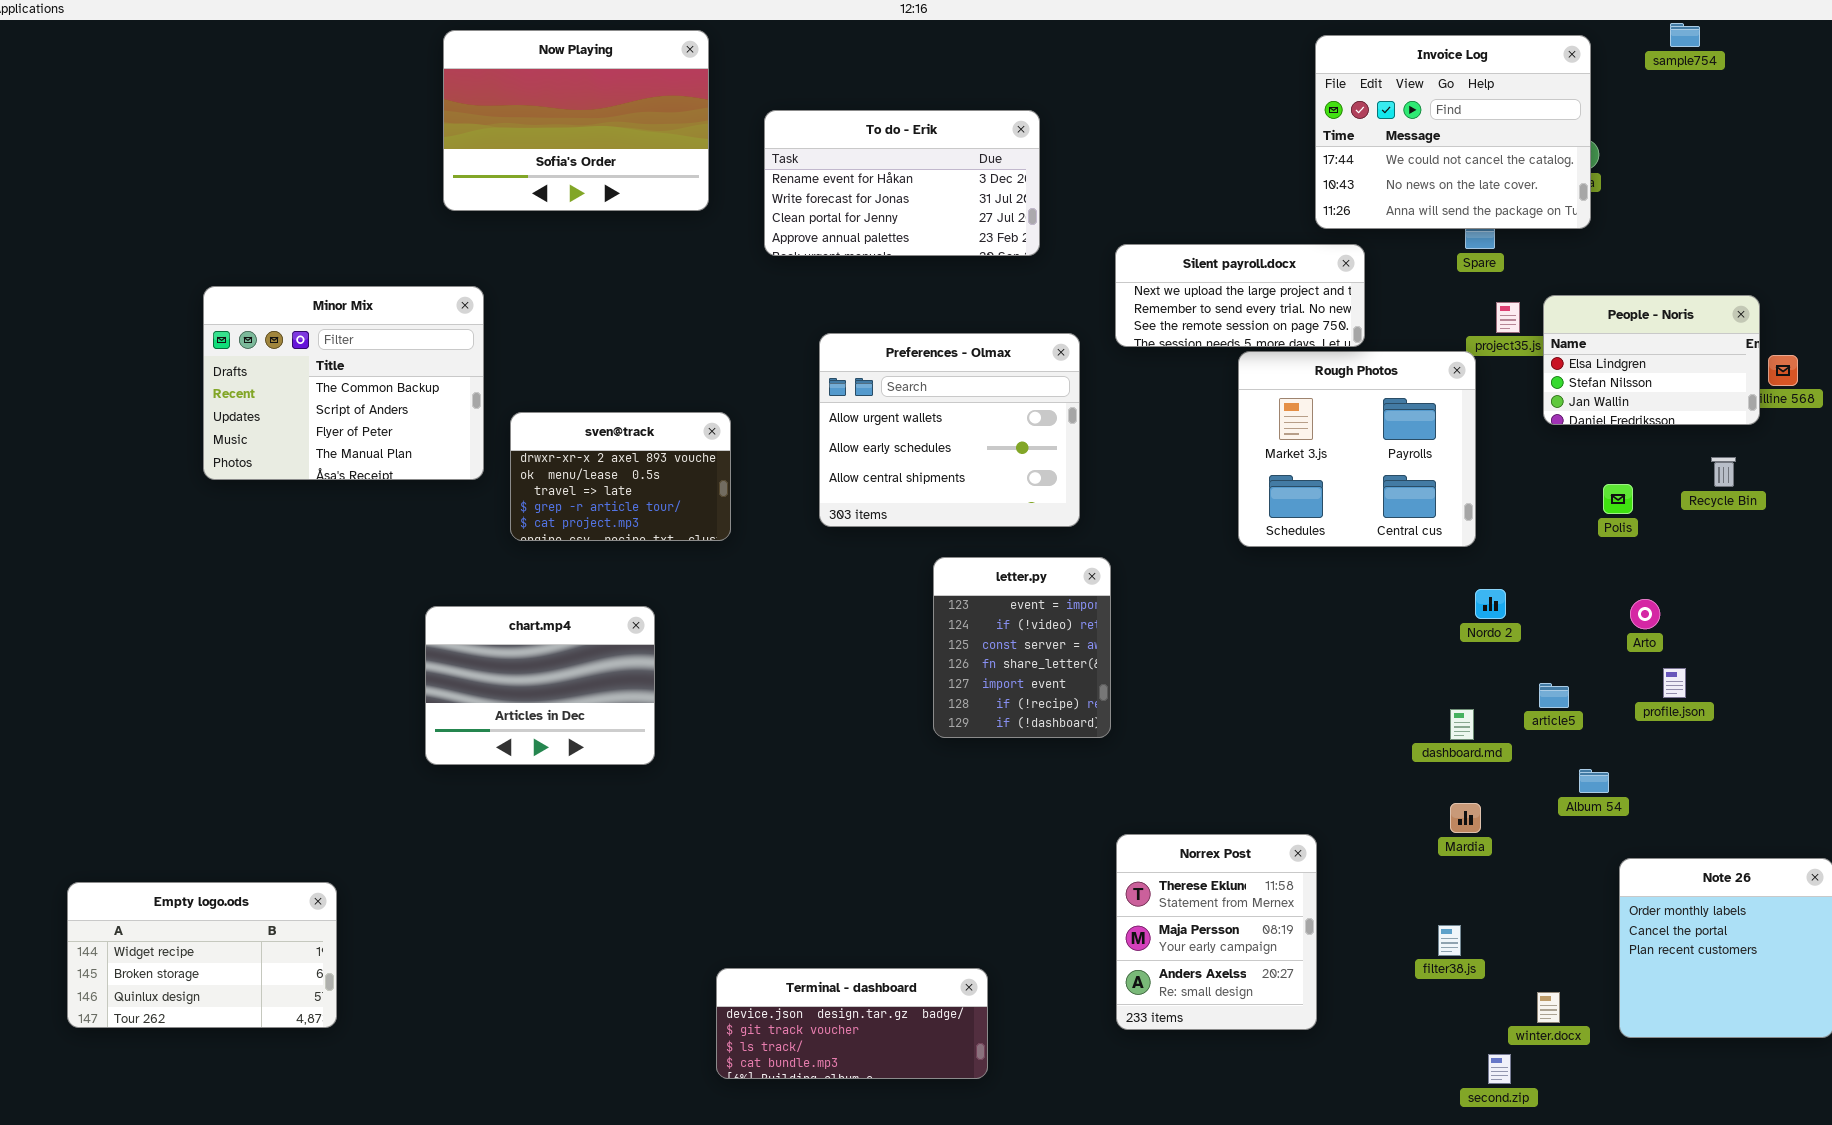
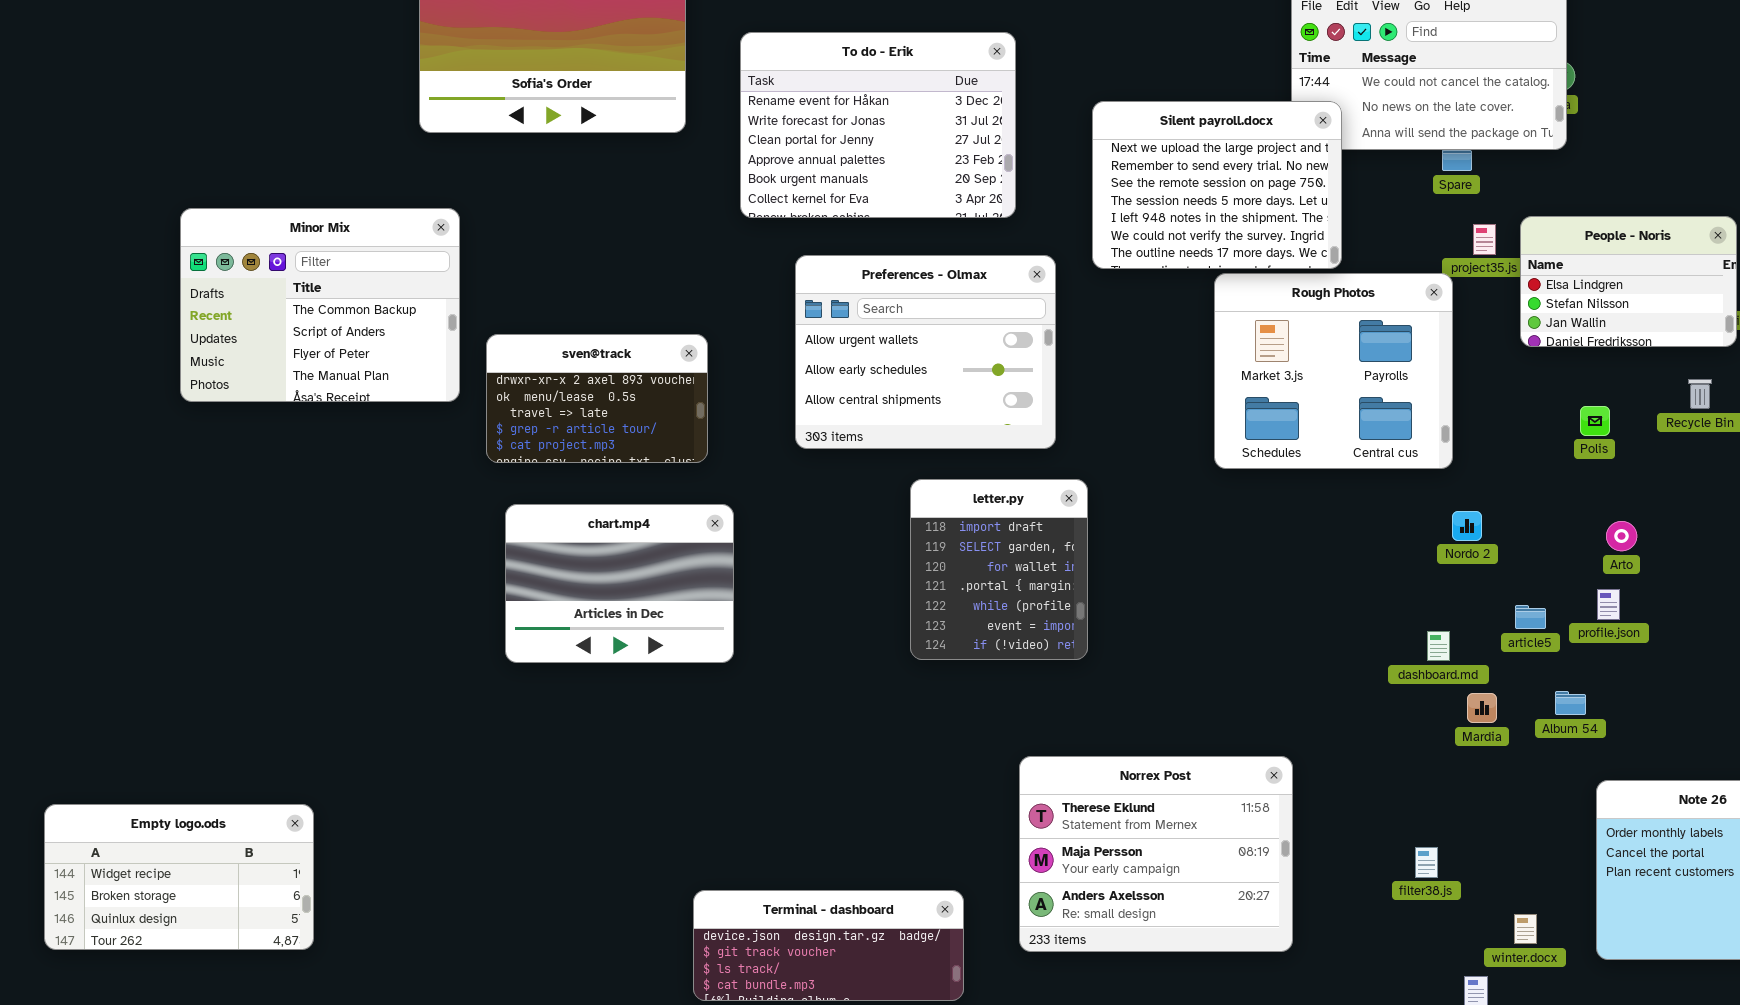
To do - Erik: [764,110,1040,256] -> [740,32,1016,218], resized
Silent payroll.docx: [1115,244,1365,347] -> [1092,101,1342,269], resized
letter.py: [933,557,1111,738] -> [910,479,1088,660], scrolled up 5 rows
chart.mp4: [425,606,655,765] -> [505,504,734,663], moved
profile.json: [1663,668,1686,698] -> [1597,589,1620,620], moved
Mardia: [1450,803,1481,833] -> [1467,693,1497,723], moved
Norrex Post: [1116,834,1317,1030] -> [1019,756,1293,952], resized

